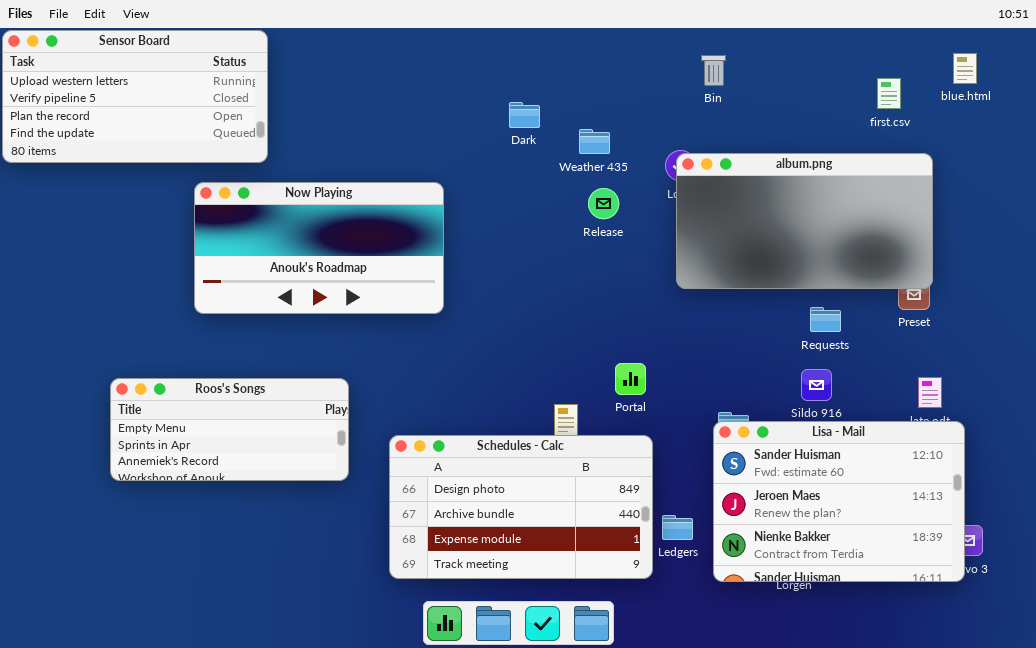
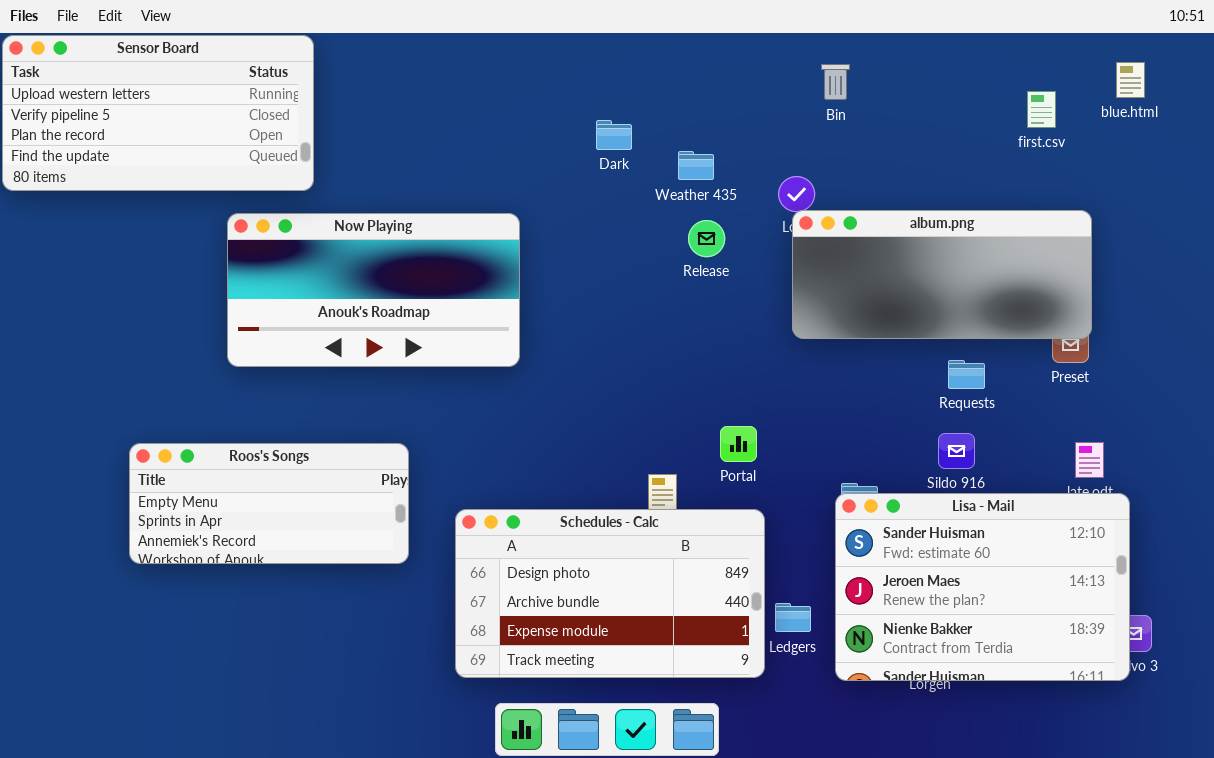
album.png: [676,153,933,289] -> [792,210,1092,339], resized

